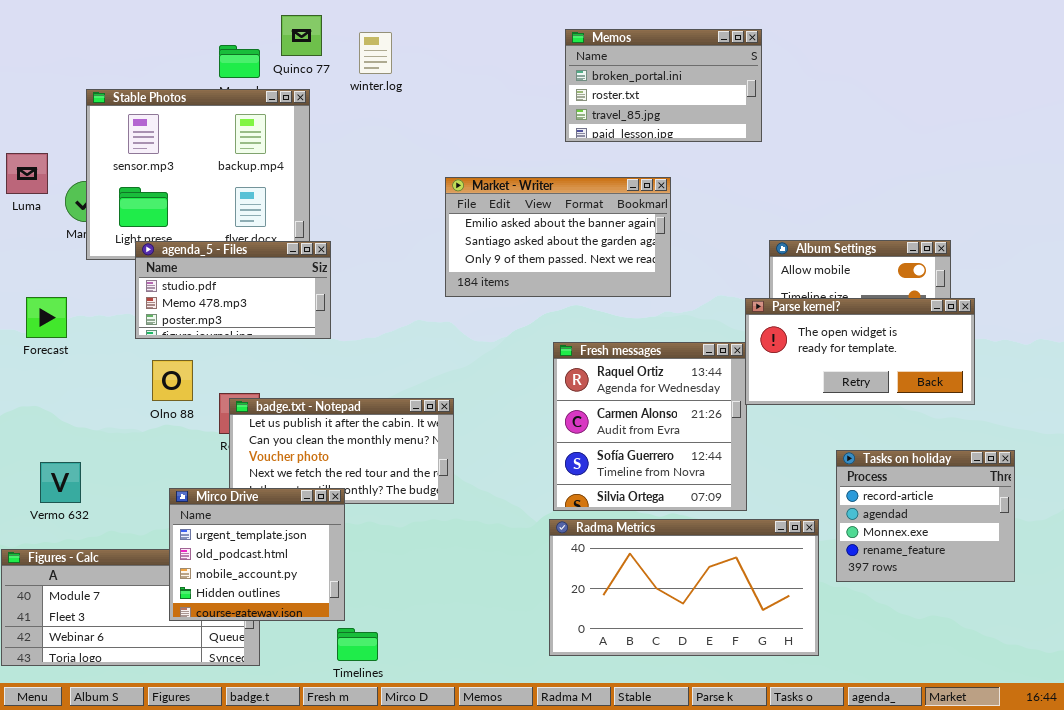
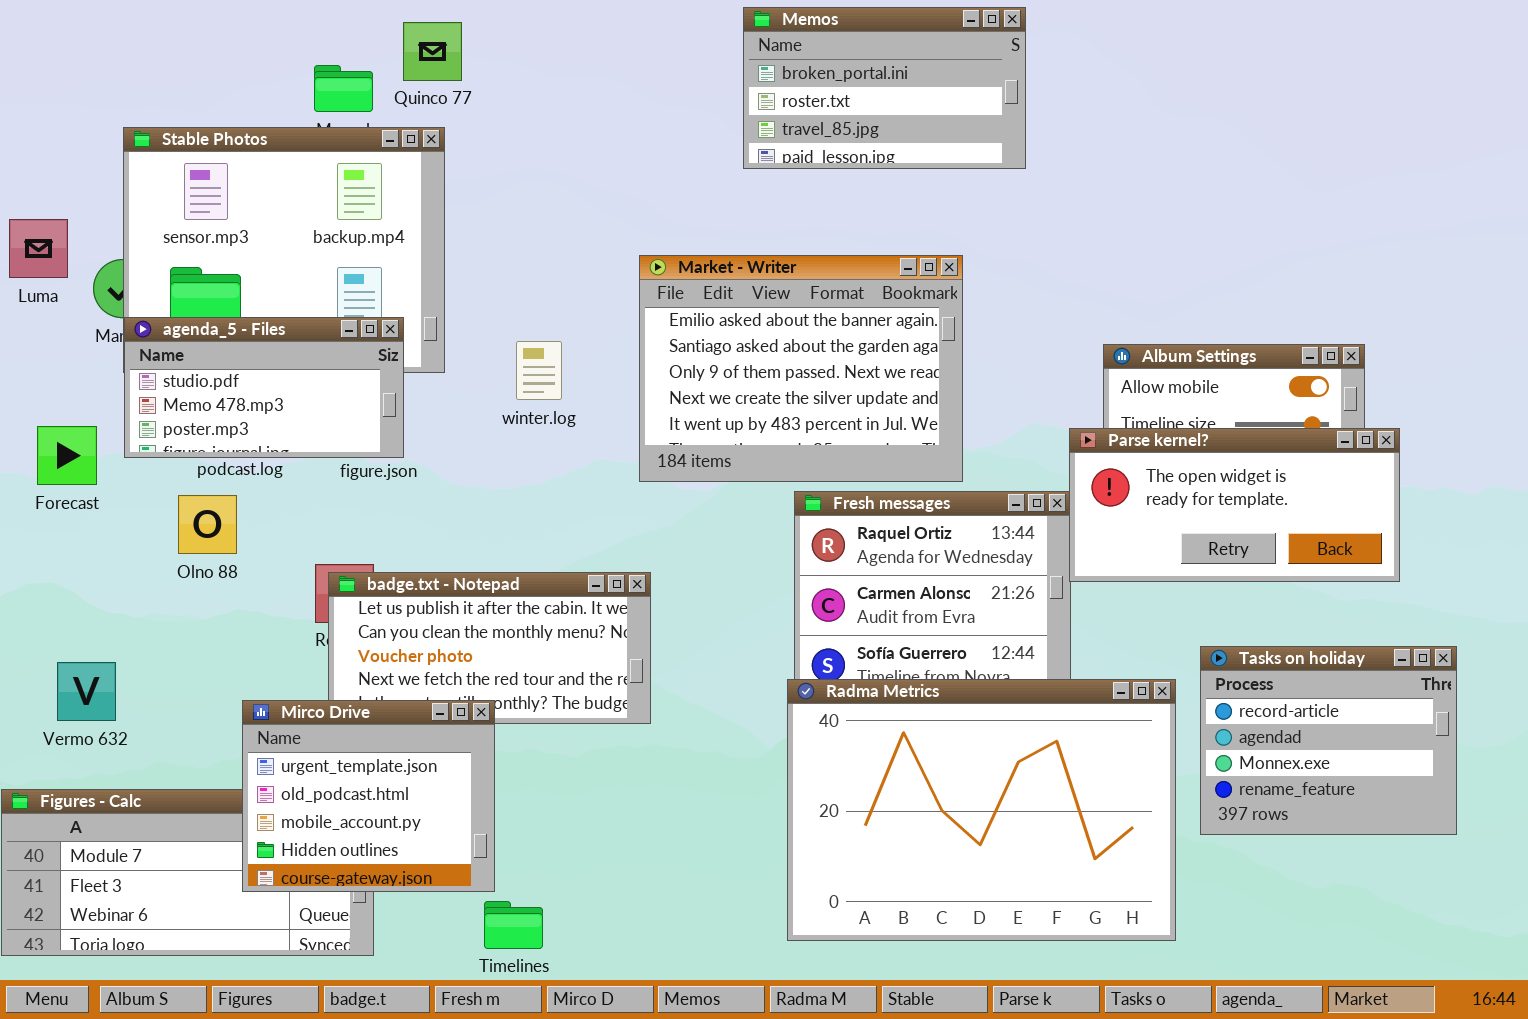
Memos: [565,29,762,142] -> [743,7,1026,169], moved
winter.log: [359,32,392,74] -> [516,341,562,400], moved
Market - Writer: [445,177,671,297] -> [639,255,963,482], resized
agenda_5 - Files: [135,241,331,339] -> [124,317,404,458], moved
Olno 88: [152,360,193,401] -> [178,495,237,554], moved
Radma Metrics: [549,519,819,656] -> [787,679,1176,941], resized

